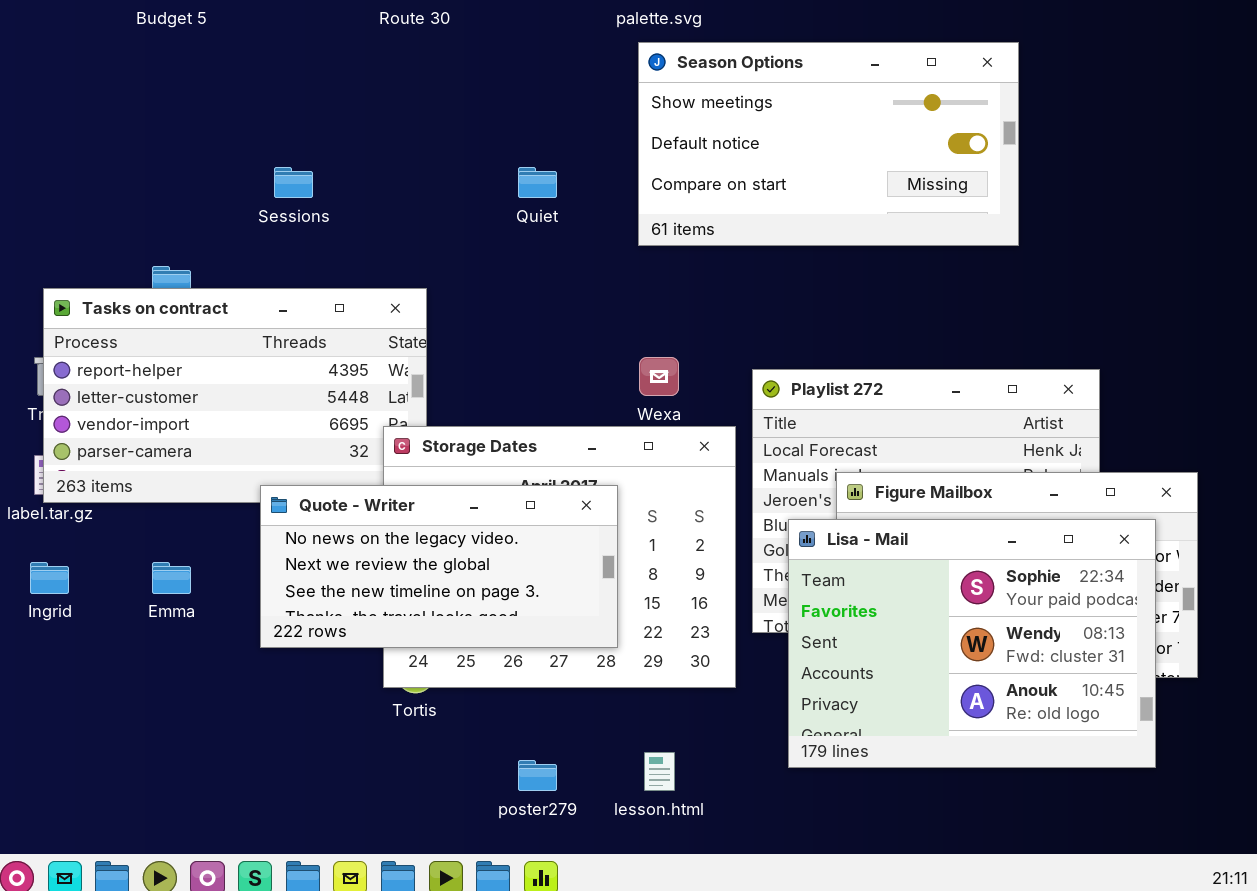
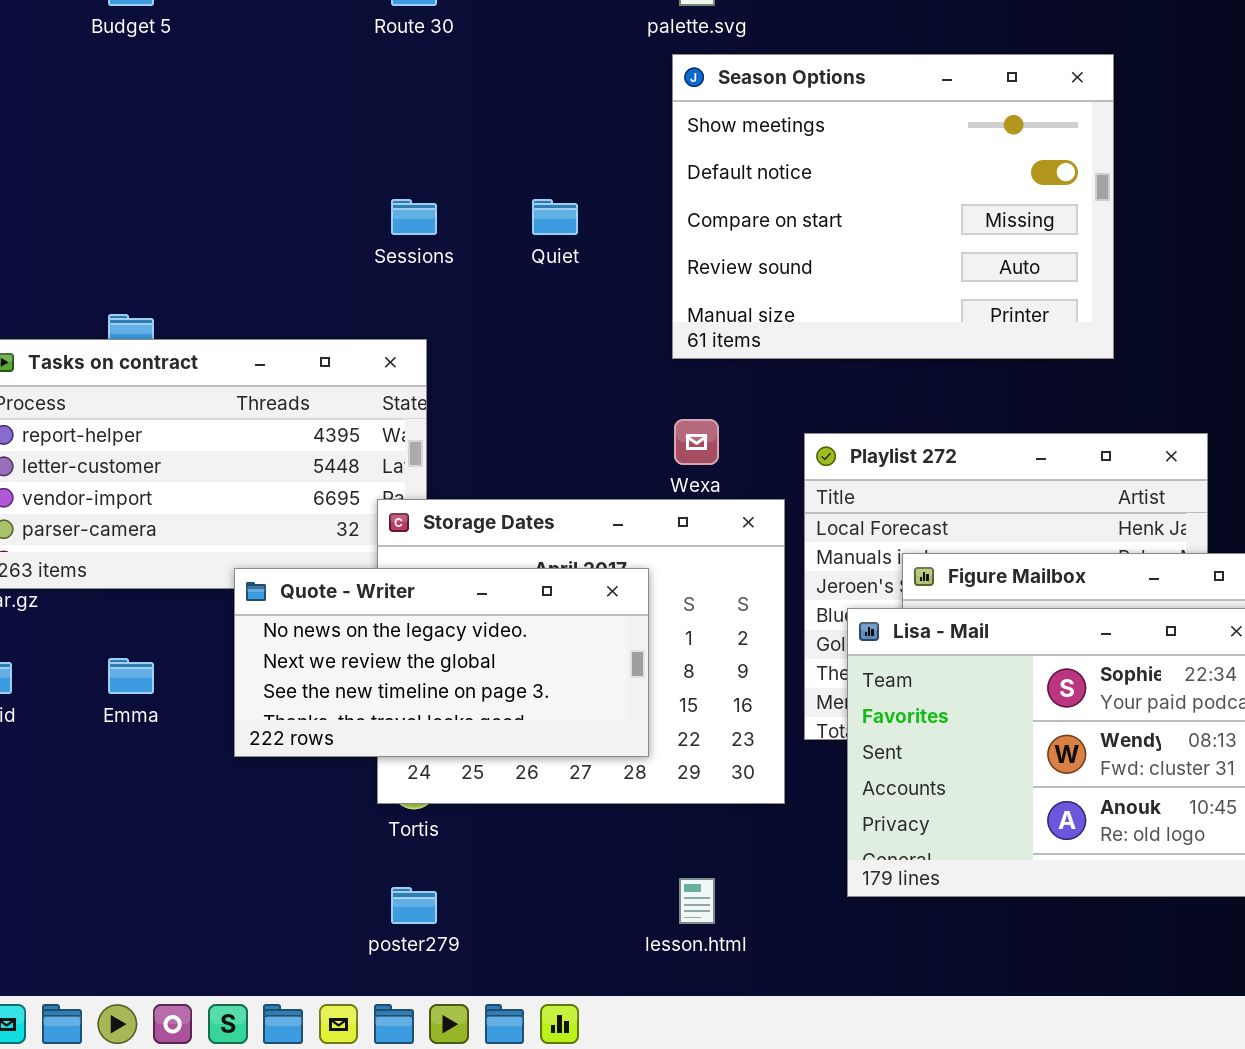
Season Options: [638,42,1019,246] -> [672,54,1114,359], resized
Sessions: [274,167,313,198] -> [391,199,437,235], moved
poster279: [518,760,557,791] -> [391,887,437,924], moved

